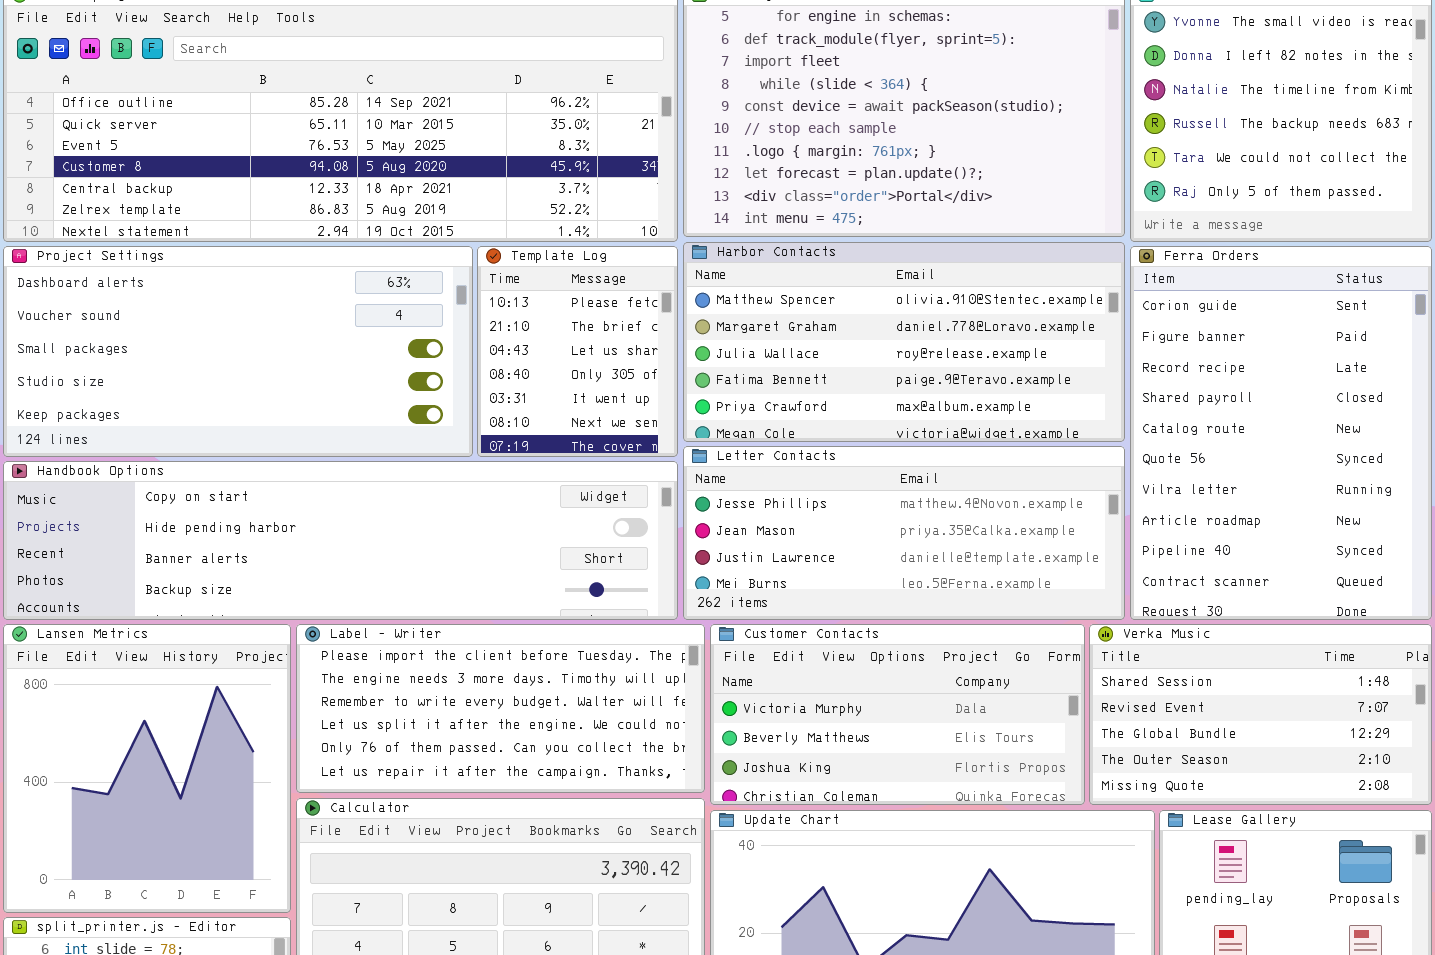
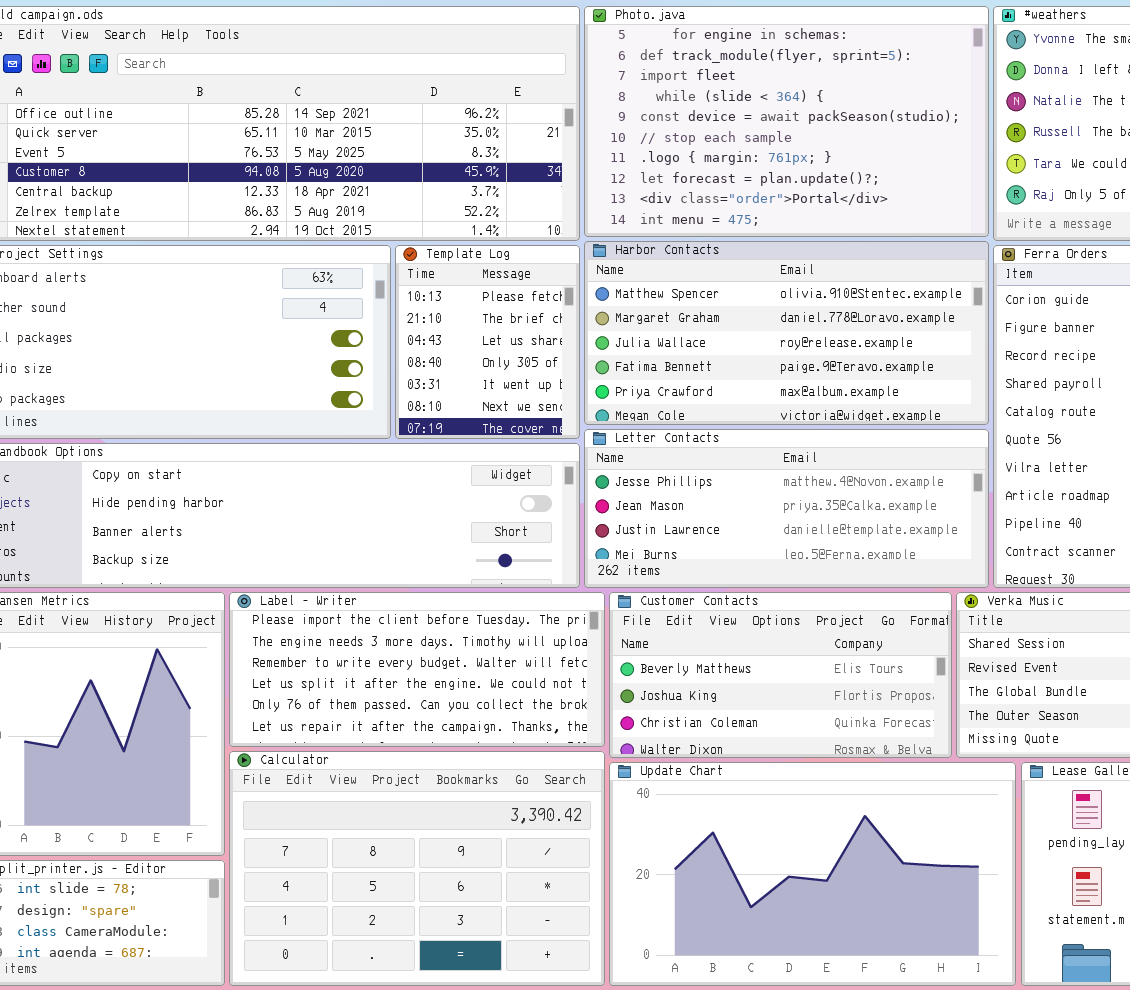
Customer Contacts: [710,624,1085,805] -> [609,592,952,758], scrolled down 1 row

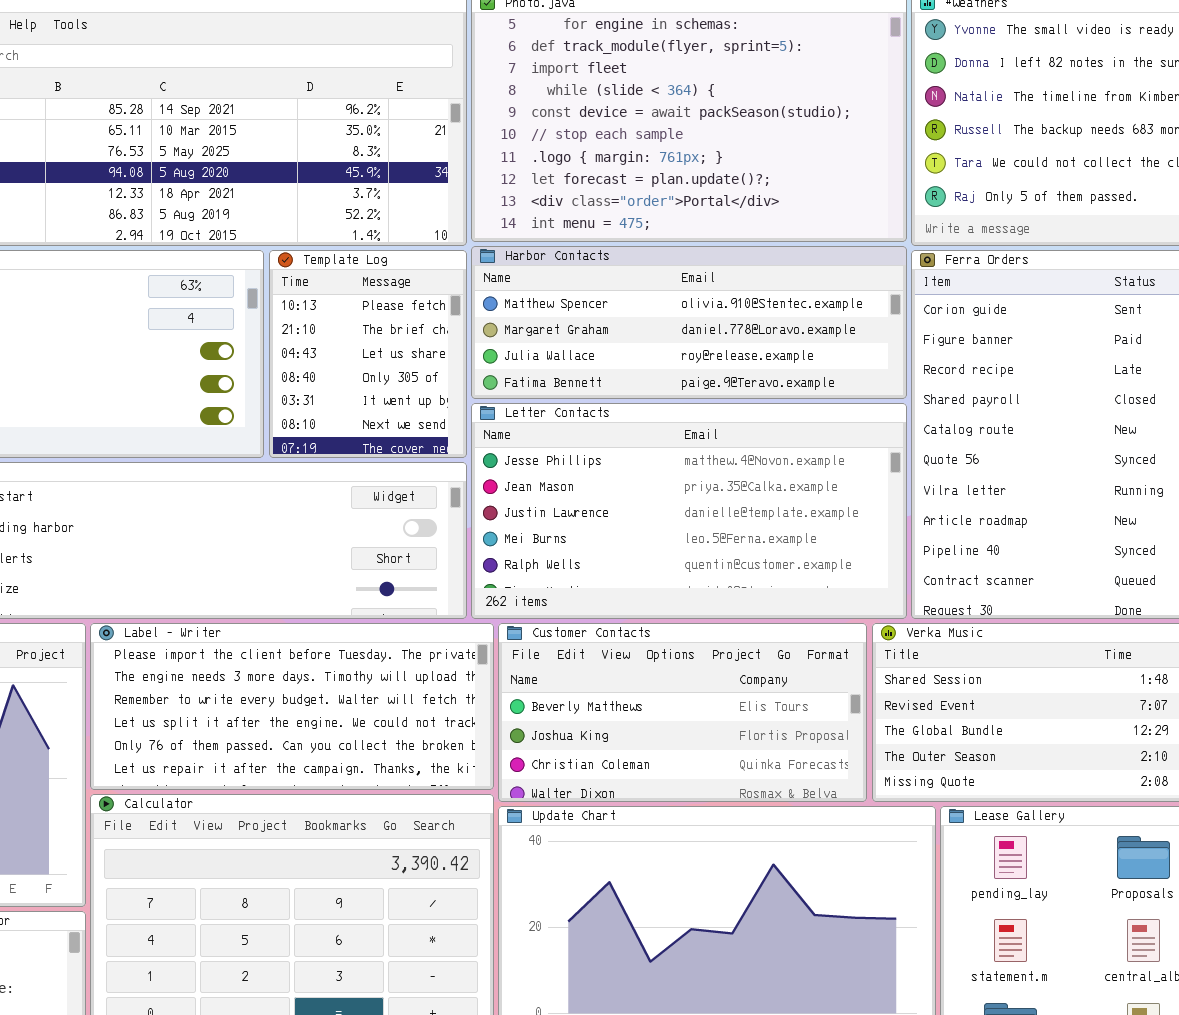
Harbor Contacts: [584,241,989,425] -> [471,246,907,399], resized
Letter Contacts: [584,429,989,588] -> [471,403,907,619], resized

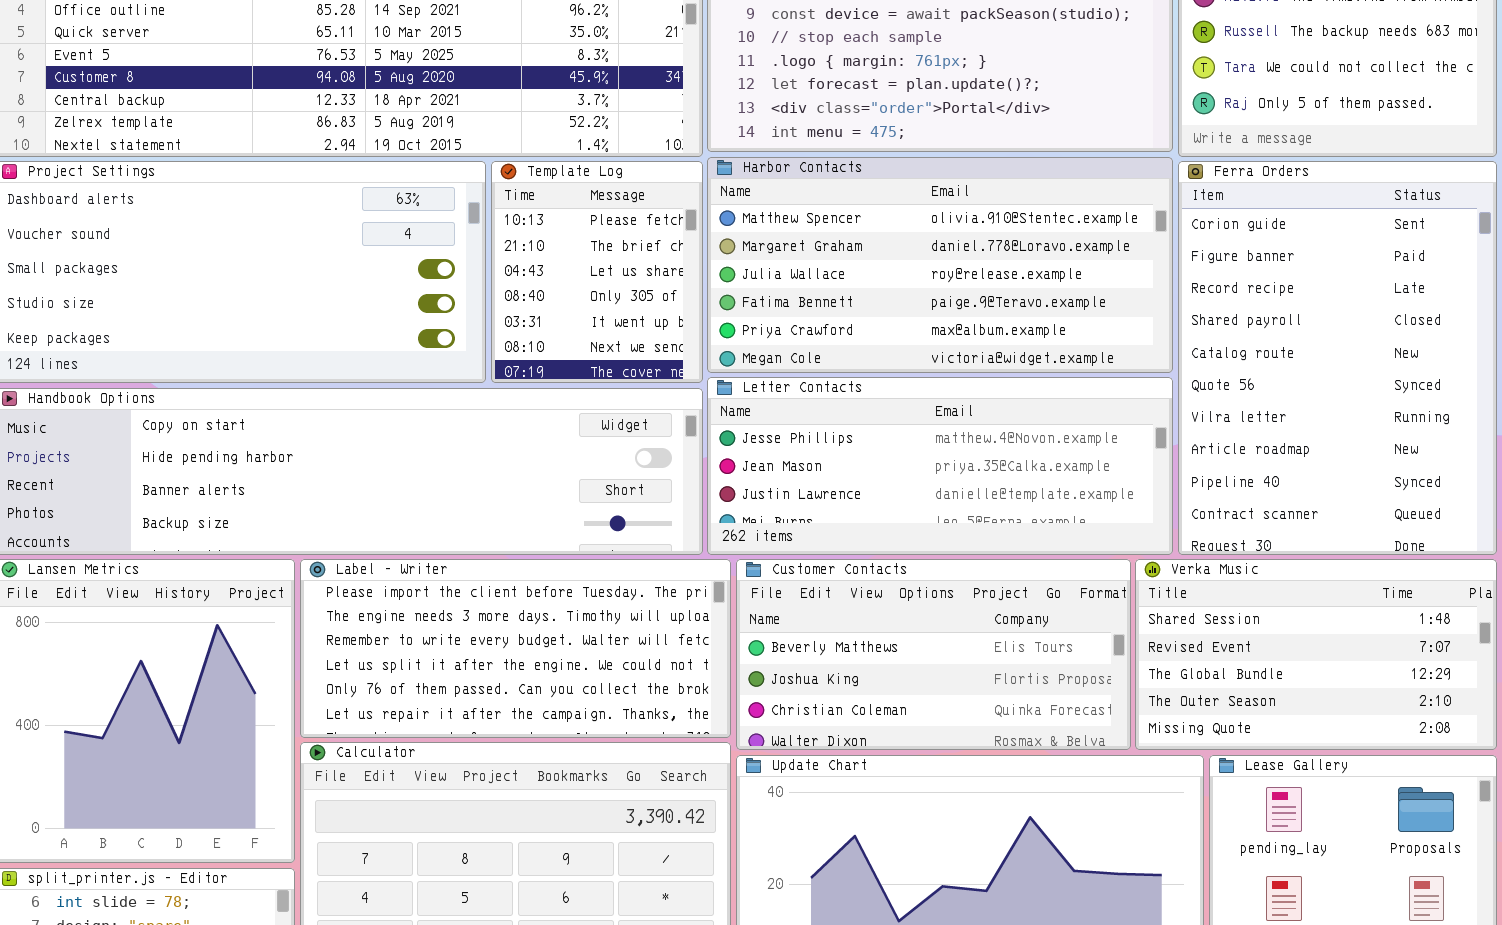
Harbor Contacts: [471,246,907,399] -> [707,157,1173,373], resized
Letter Contacts: [471,403,907,619] -> [707,377,1173,555], resized

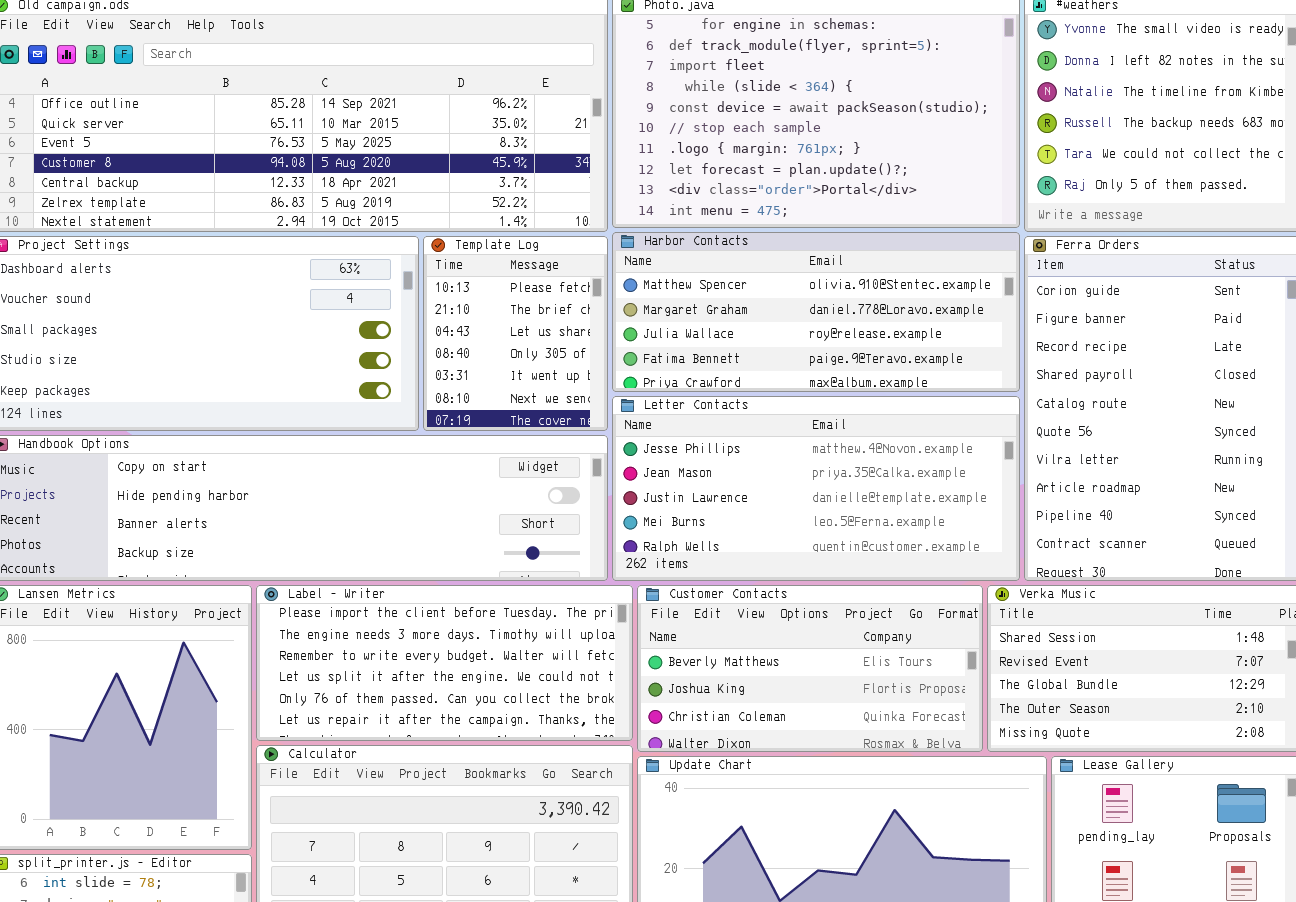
Harbor Contacts: [707,157,1173,373] -> [612,232,1020,392], resized
Letter Contacts: [707,377,1173,555] -> [612,396,1020,581], resized

